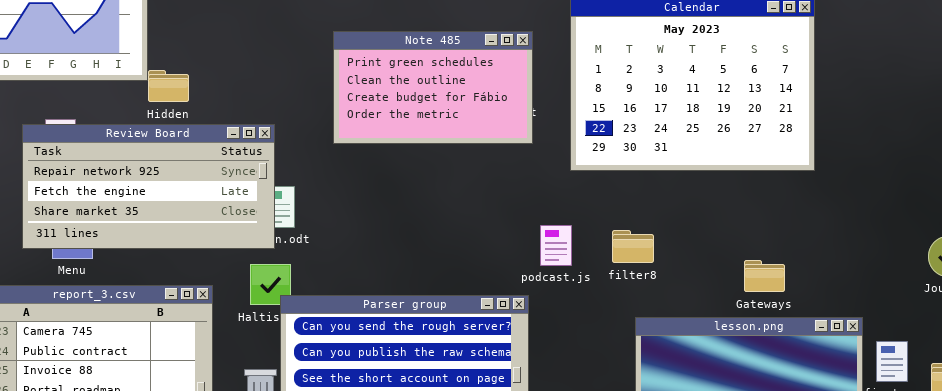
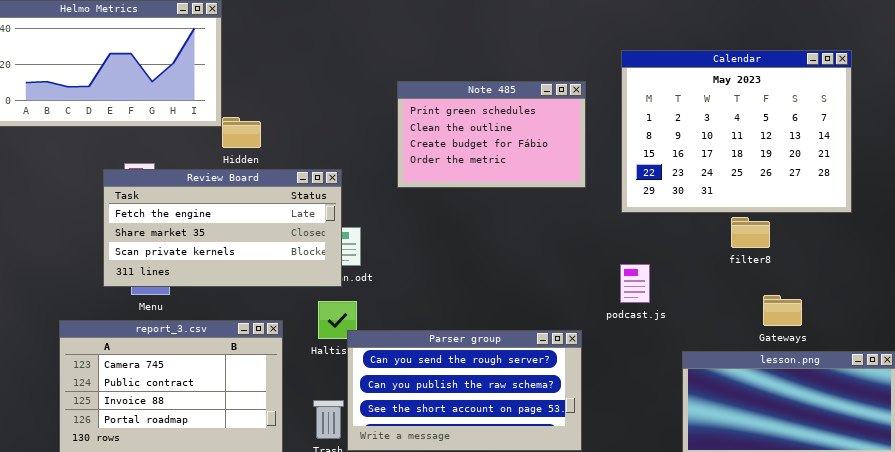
Review Board: [22,124,275,249] -> [103,169,342,287], scrolled down 1 row
podcast.js: [540,225,572,266] -> [620,264,650,303], moved
filter8: [612,230,654,263] -> [731,217,770,248], moved
Gateways: [744,260,785,292] -> [763,295,802,326], moved

